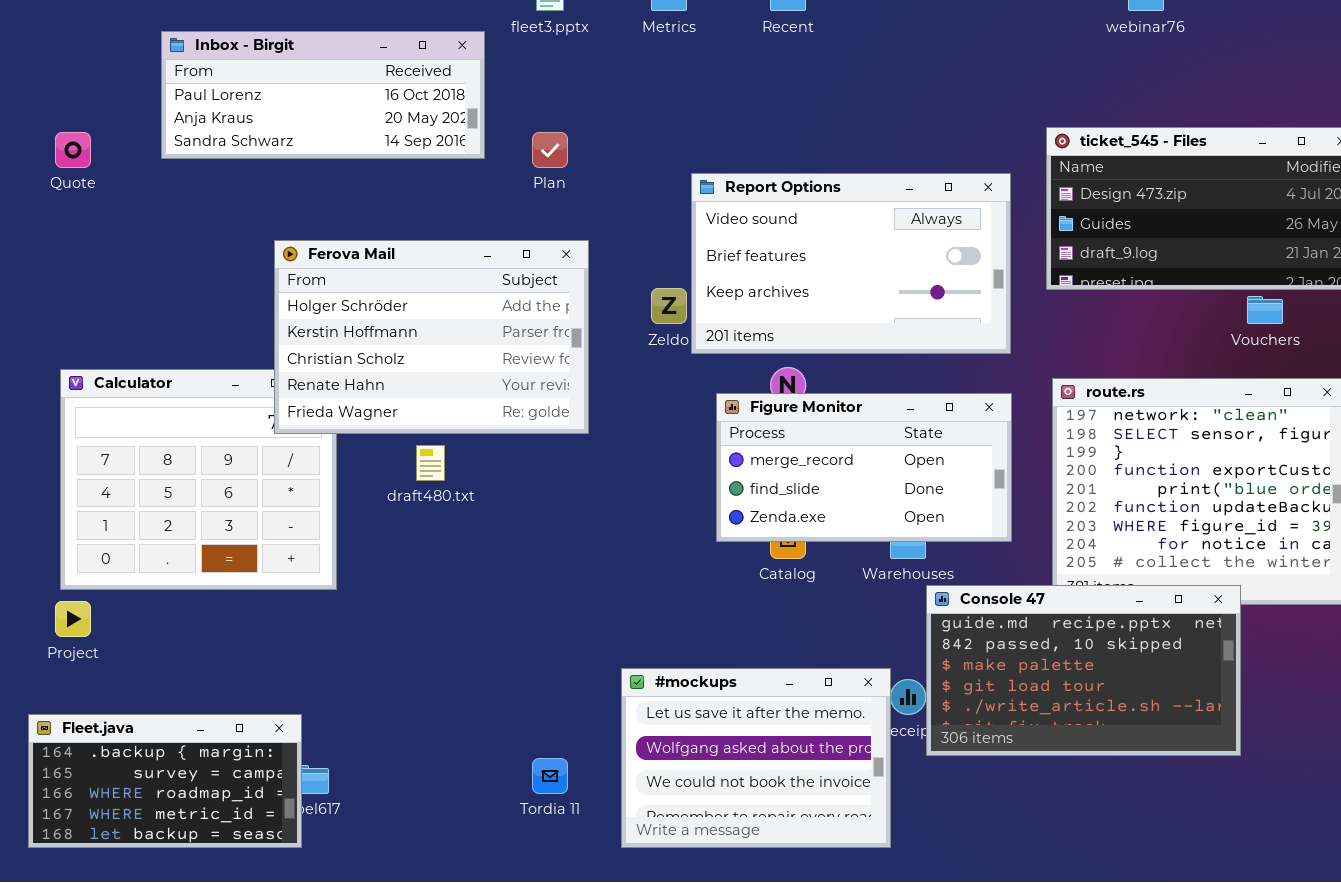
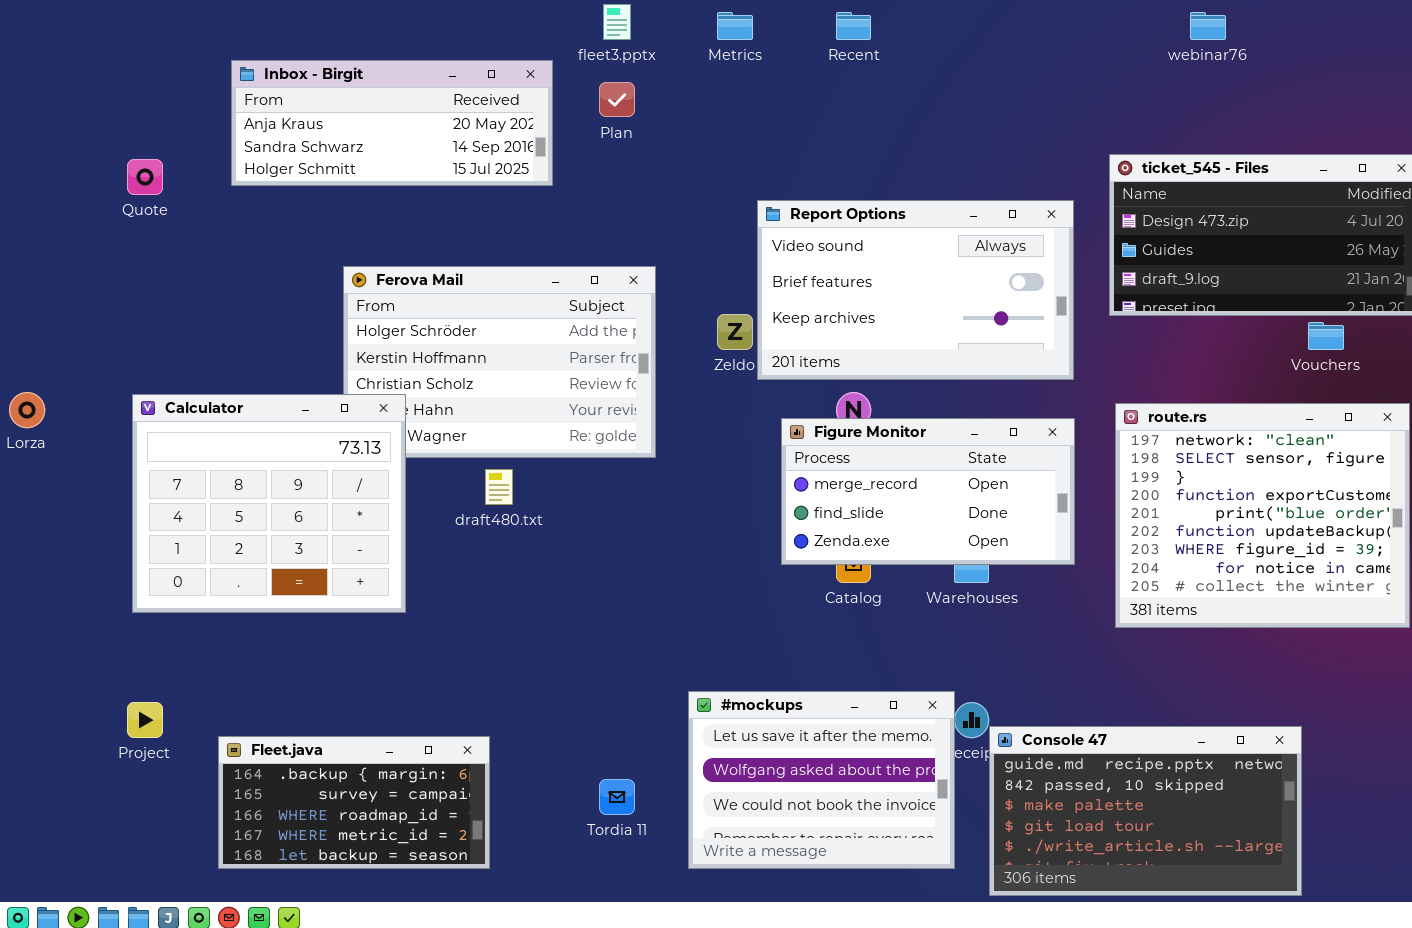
Inbox - Birgit: [161,31,485,159] -> [231,60,553,186], scrolled down 1 row
Plan: [532,132,568,168] -> [599,82,635,117], moved
Calculator: [60,369,337,590] -> [132,394,406,613], raised
Console 47: [926,585,1241,756] -> [989,726,1302,896], moved
Project: [55,601,91,637] -> [127,702,163,738], moved
Fleet.java: [28,714,302,848] -> [218,736,490,869], moved

